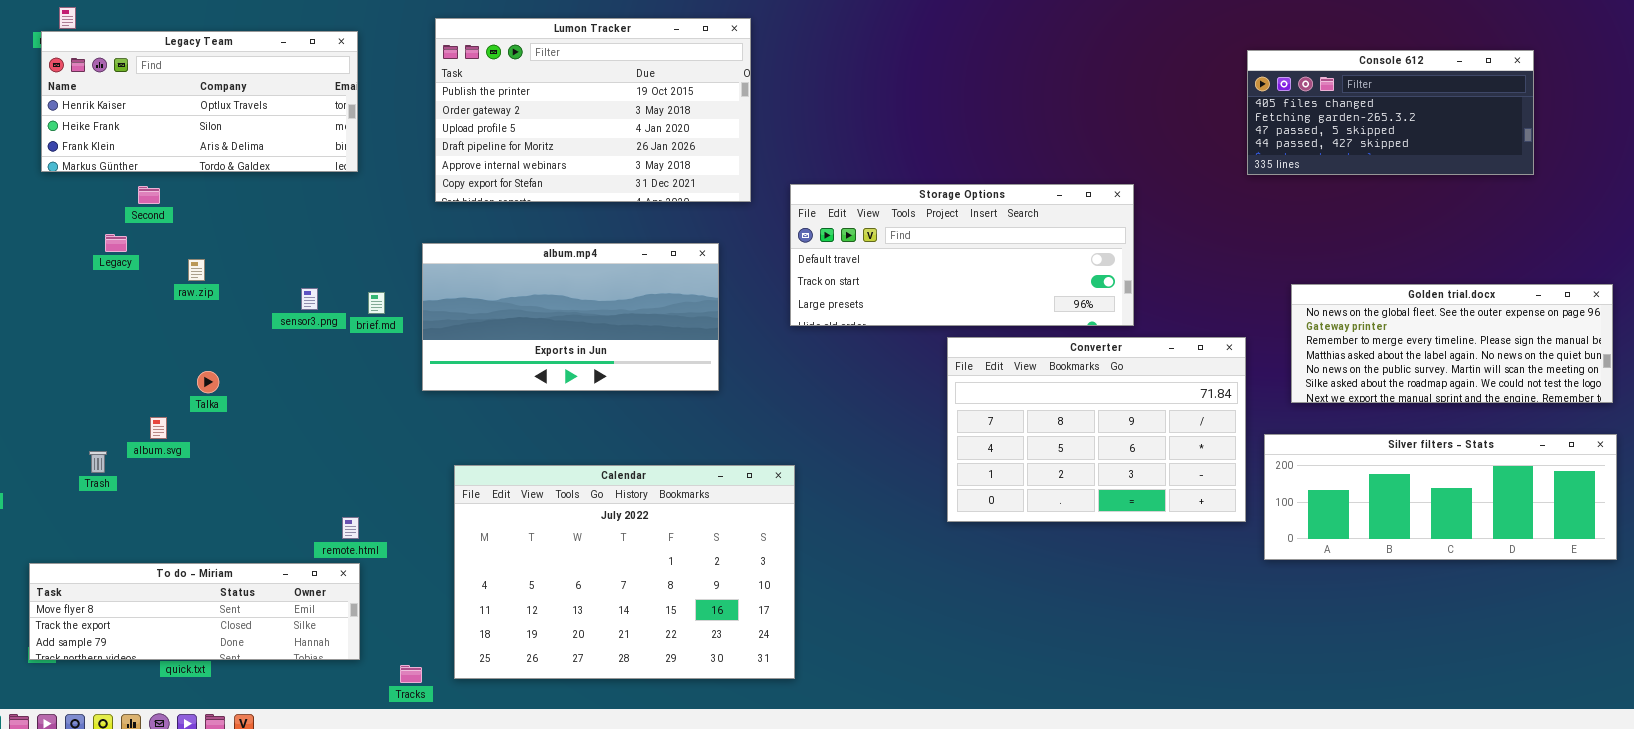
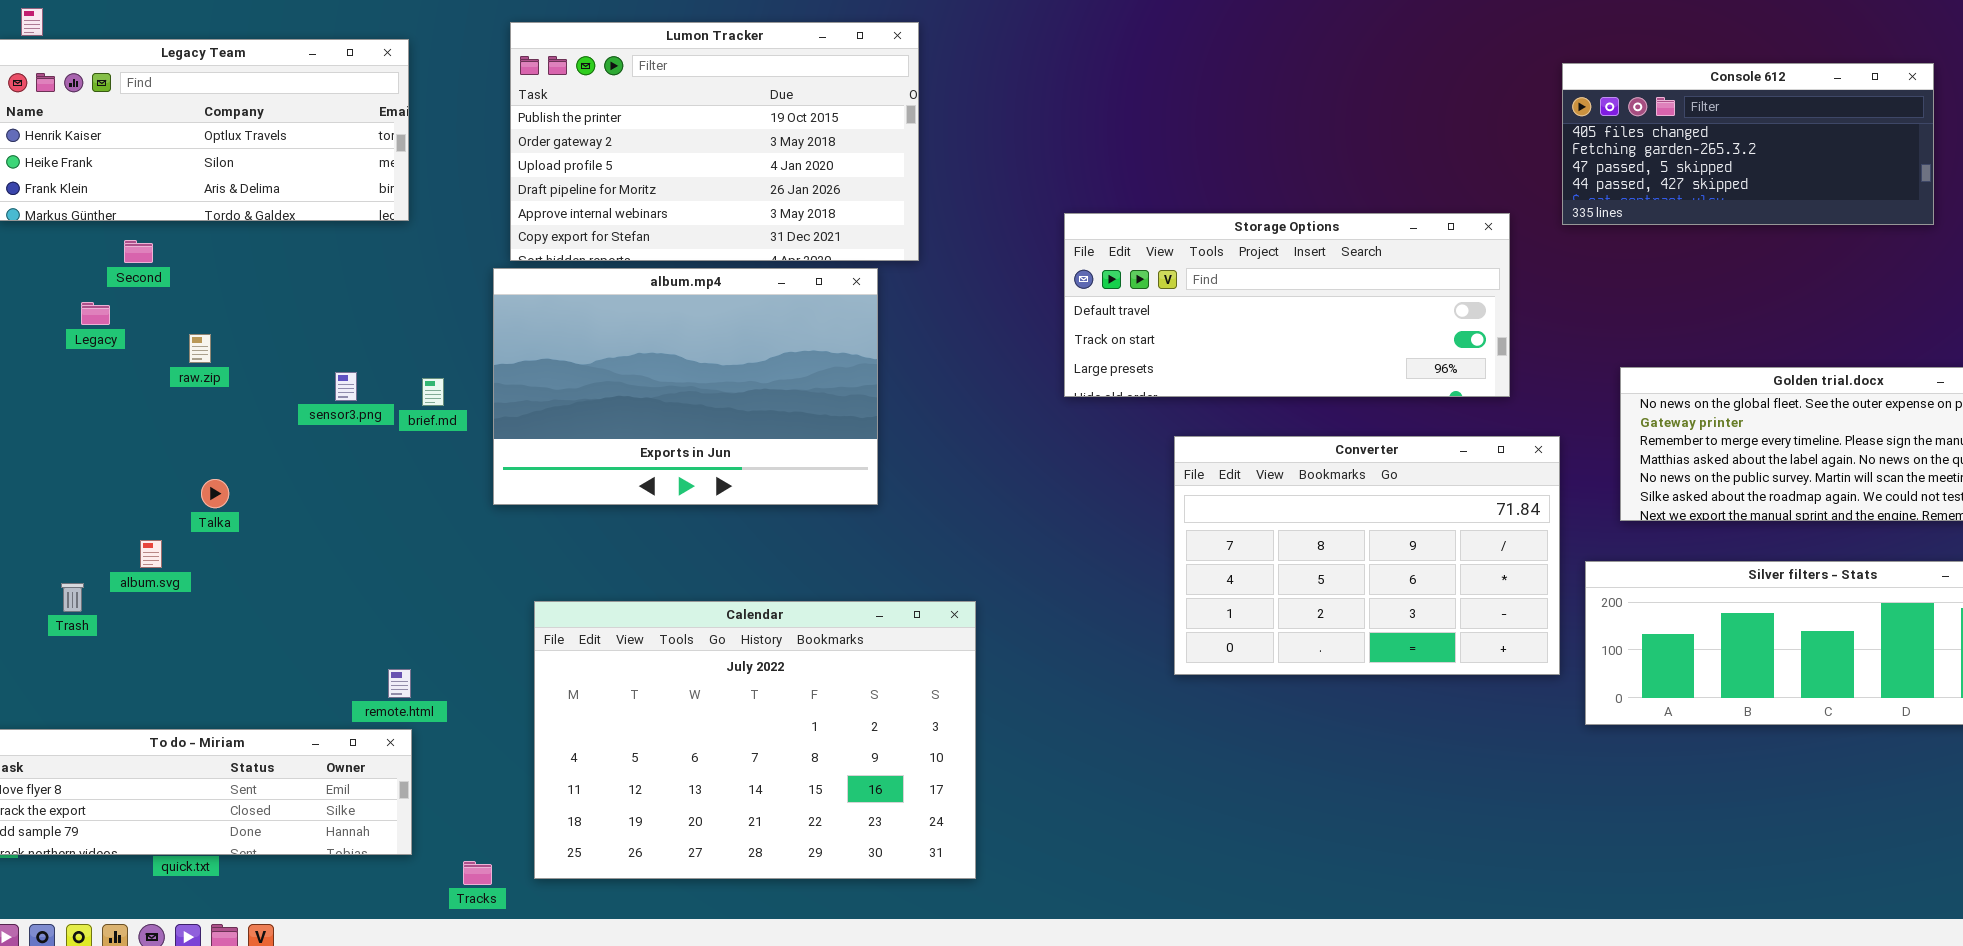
Storage Options: [790,184,1134,326] -> [1064,213,1510,397], moved
album.mp4: [422,243,719,391] -> [493,268,878,505], resized

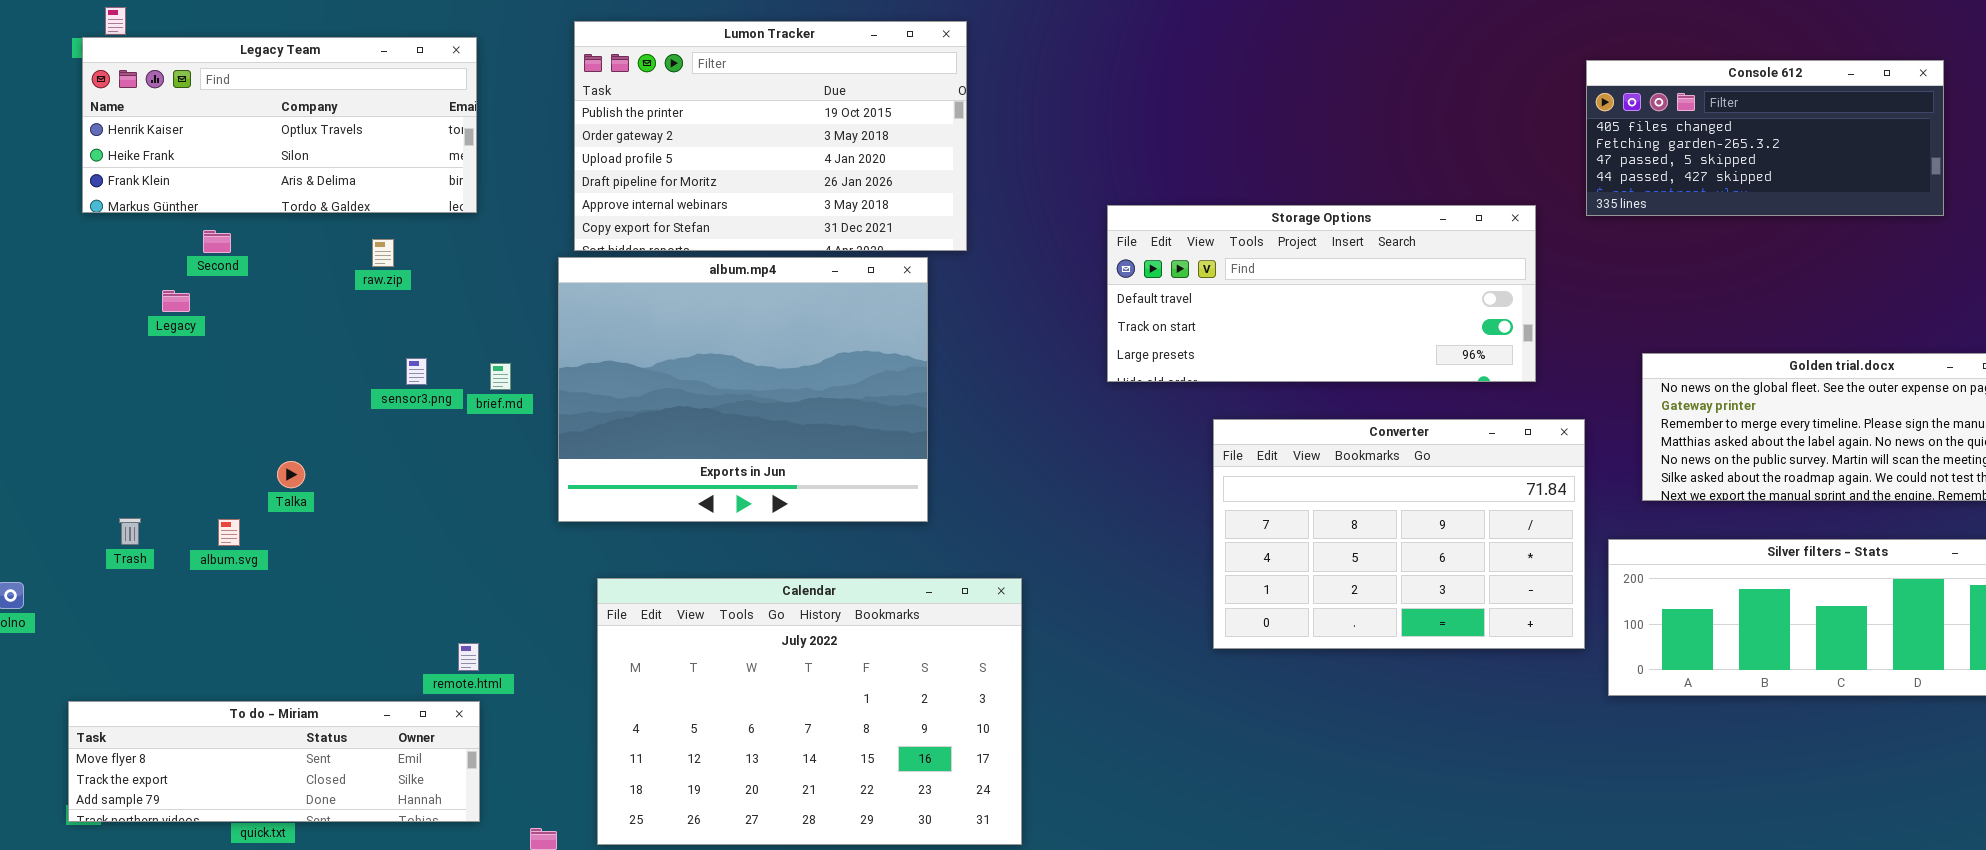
album.mp4: [493,268,878,505] -> [558,257,928,522], resized
raw.zip: [189,334,211,363] -> [372,239,394,267], moved
Trash: [61,583,84,612] -> [119,518,141,545], moved

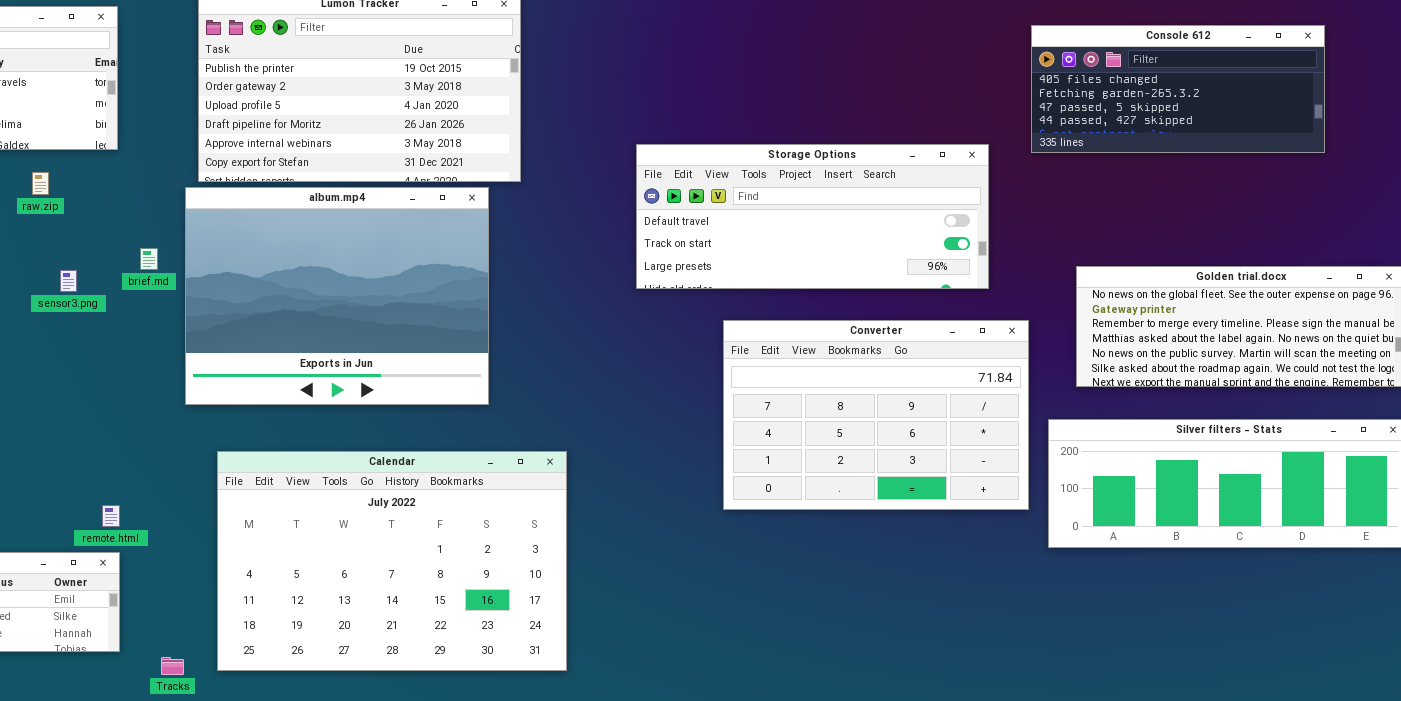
brief.md: [490,363,511,390] -> [140,248,158,270], moved

